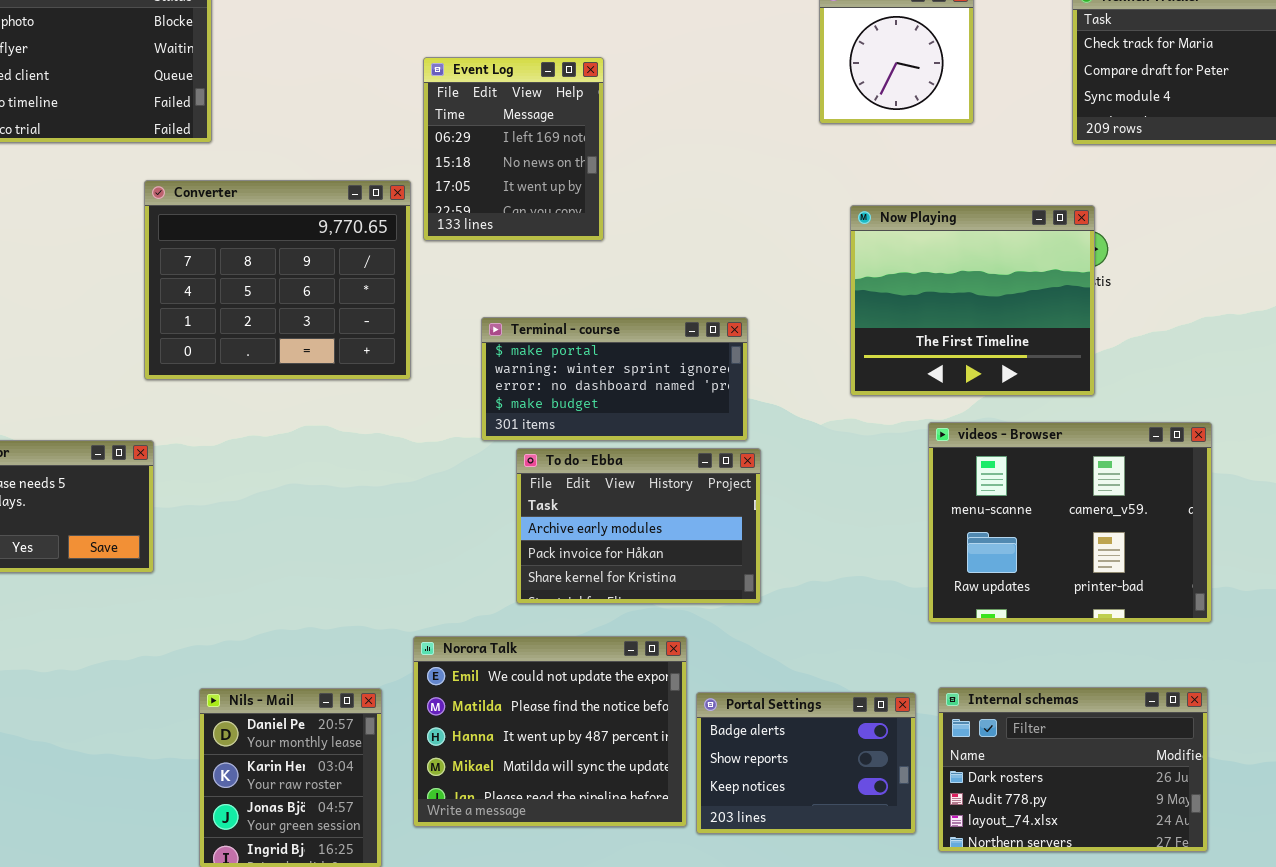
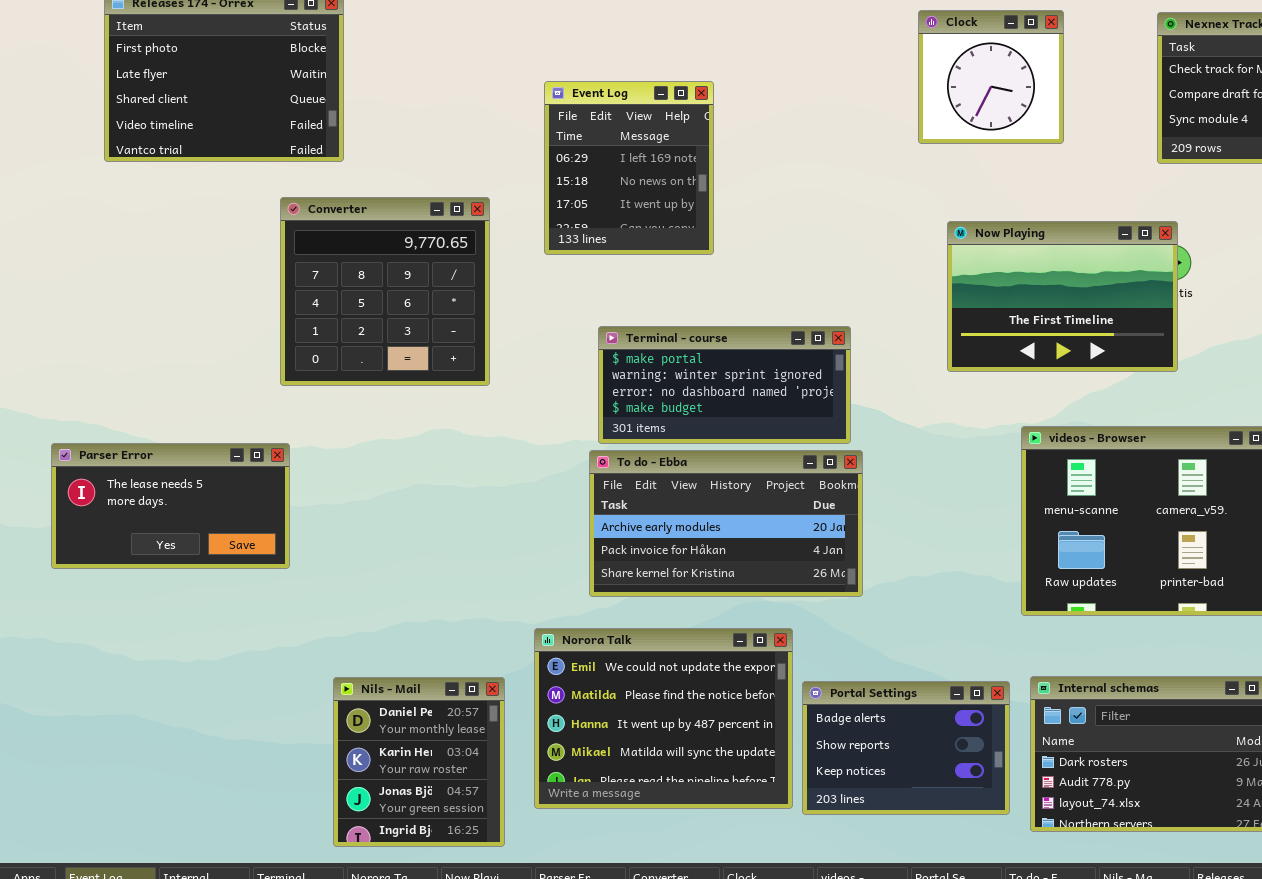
Converter: [144,180,411,380] -> [280,197,490,386], resized
Now Playing: [850,205,1095,396] -> [947,221,1178,372], resized
To do - Ebba: [516,448,761,604] -> [589,450,863,597], resized

